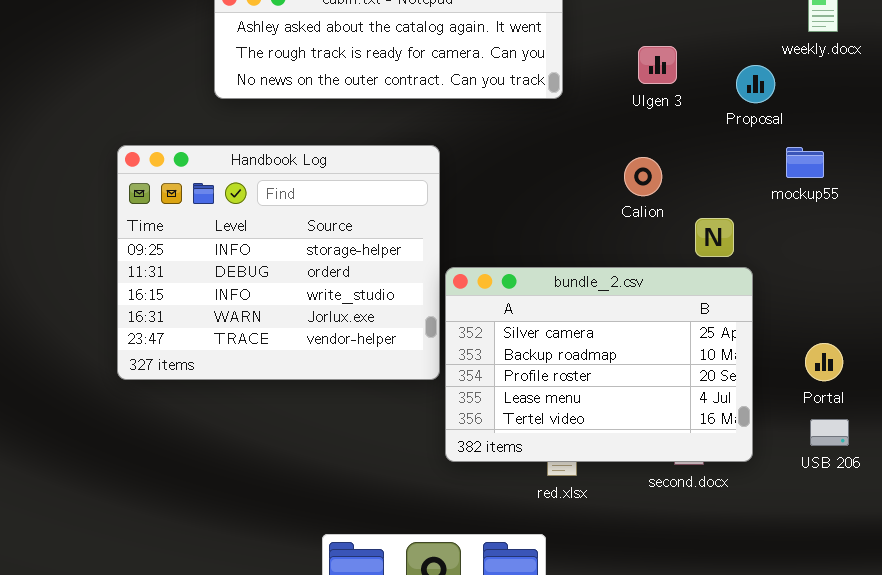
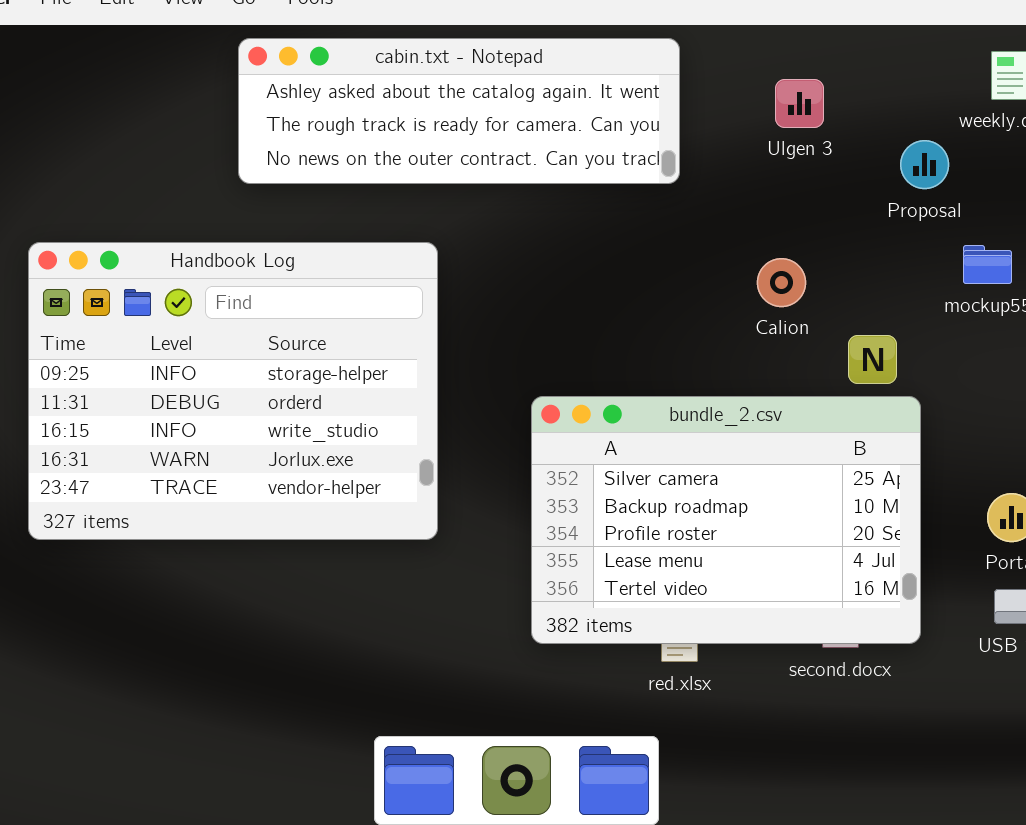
Ulgen 3: [638,46,677,84] -> [775,79,824,128], moved
Handbook Log: [117,145,440,380] -> [28,242,438,540], moved

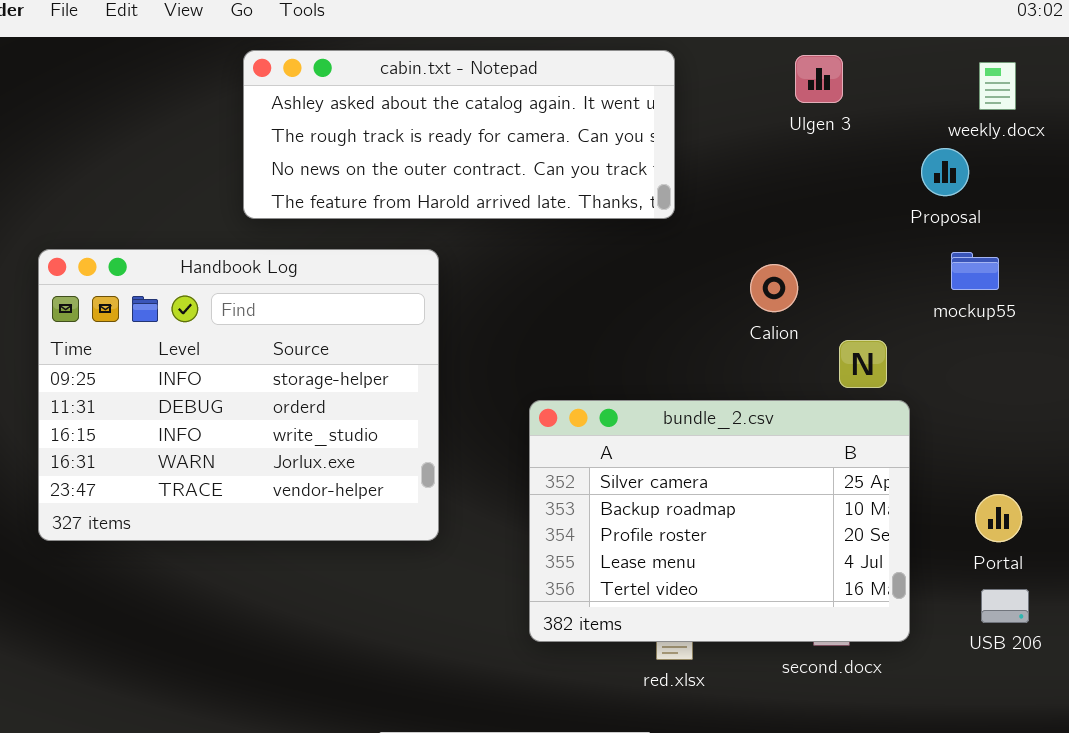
cabin.txt - Notepad: [238,38,680,184] -> [243,50,675,219], resized
Ulgen 3: [775,79,824,128] -> [795,55,843,103], moved
Proposal: [900,140,949,189] -> [921,148,969,196], moved

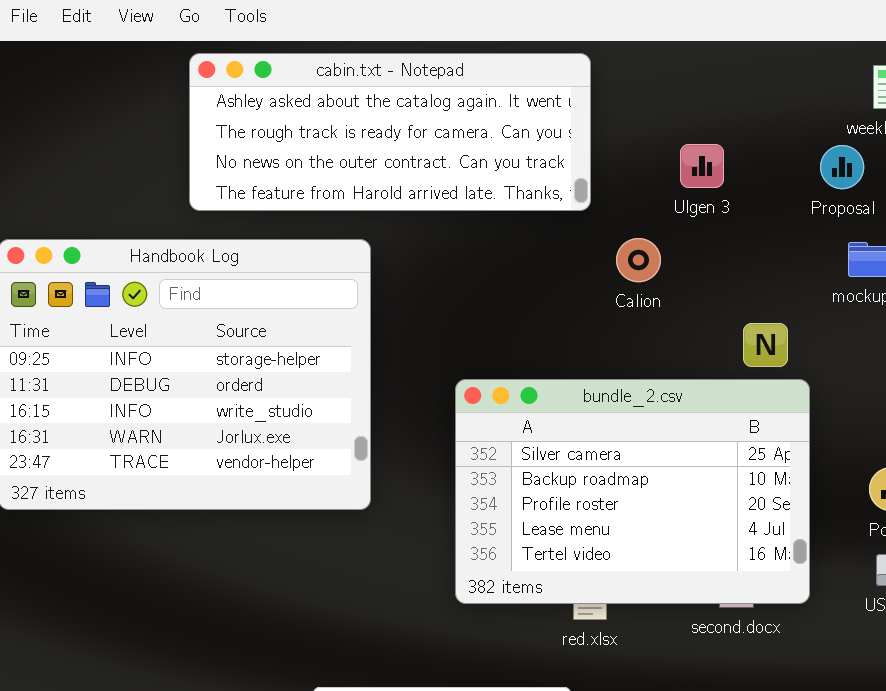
Ulgen 3: [795,55,843,103] -> [680,144,724,188], moved
Calion: [750,264,798,312] -> [616,238,661,282], moved

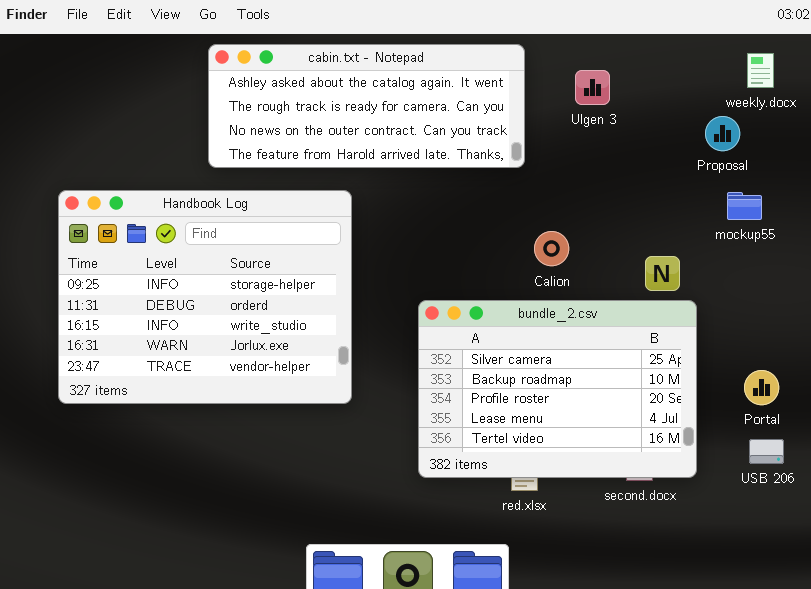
Ulgen 3: [680,144,724,188] -> [575,70,610,105], moved
Calion: [616,238,661,282] -> [534,231,569,266], moved

